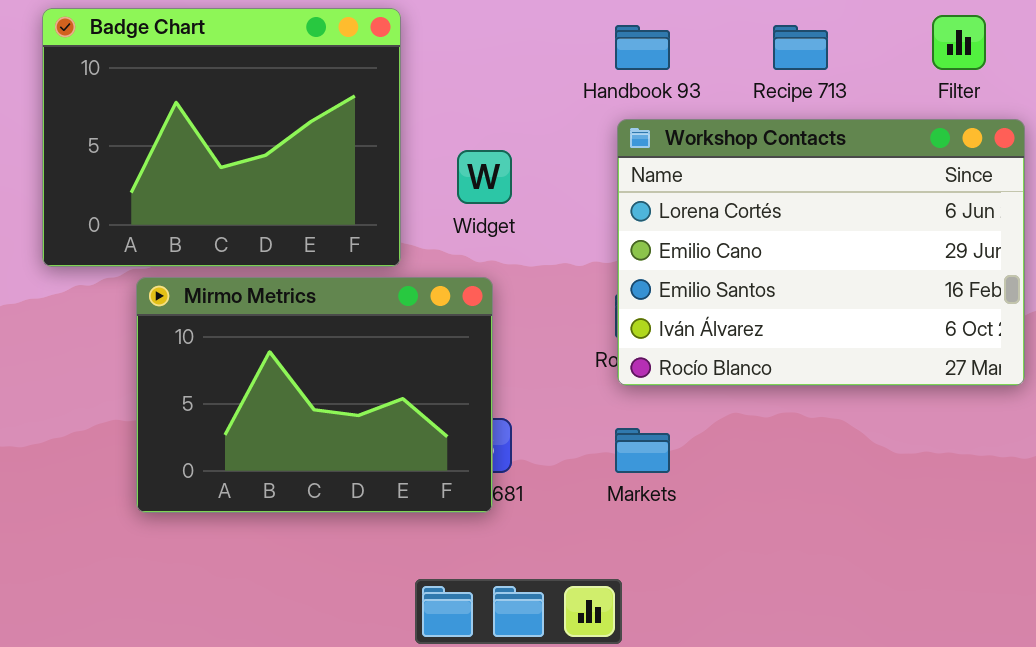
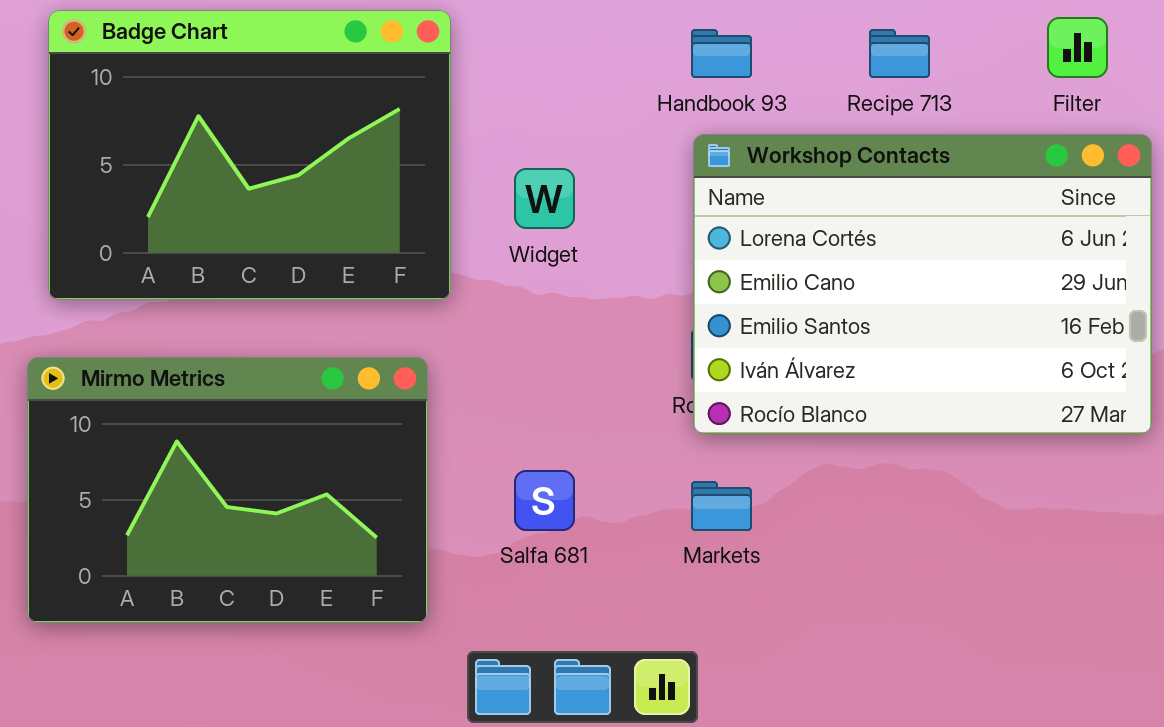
Mirmo Metrics: [136,277,493,513] -> [27,357,428,623], moved

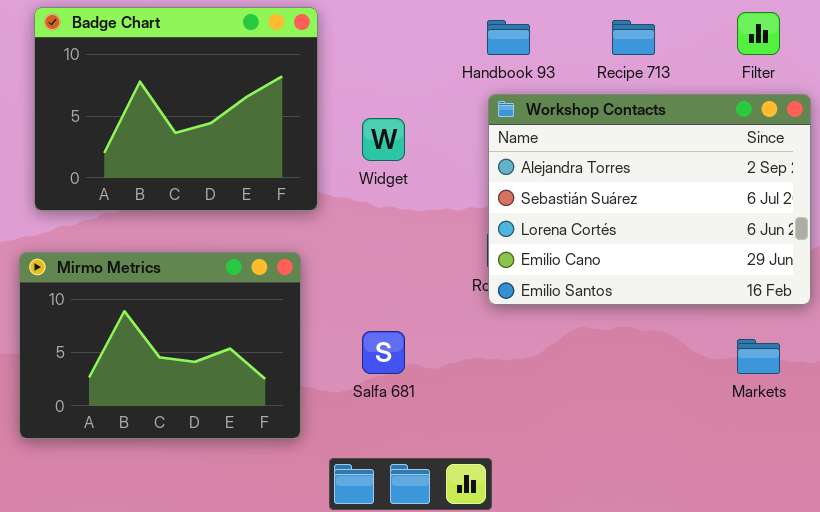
Workshop Contacts: [693,134,1152,434] -> [488,94,811,305], scrolled up 2 rows
Markets: [691,481,752,531] -> [737,339,780,374], moved

